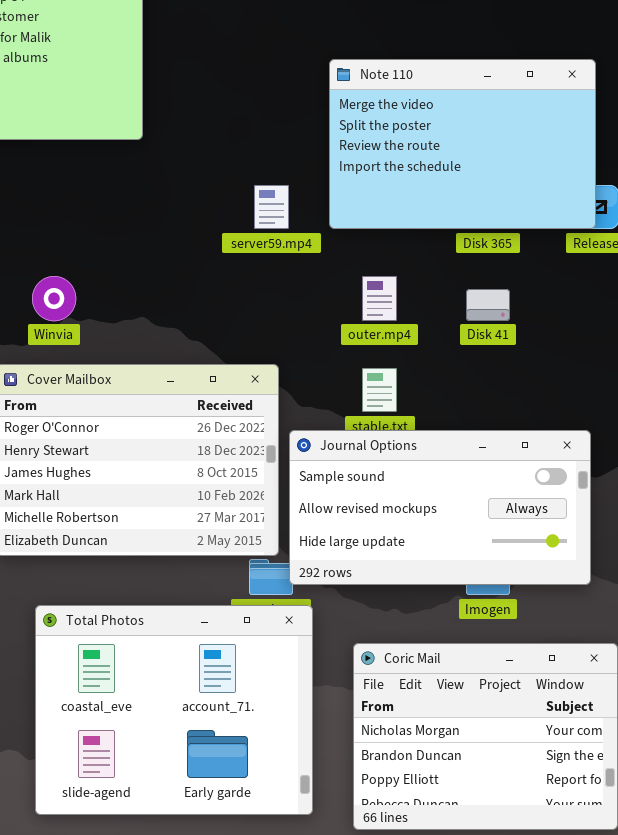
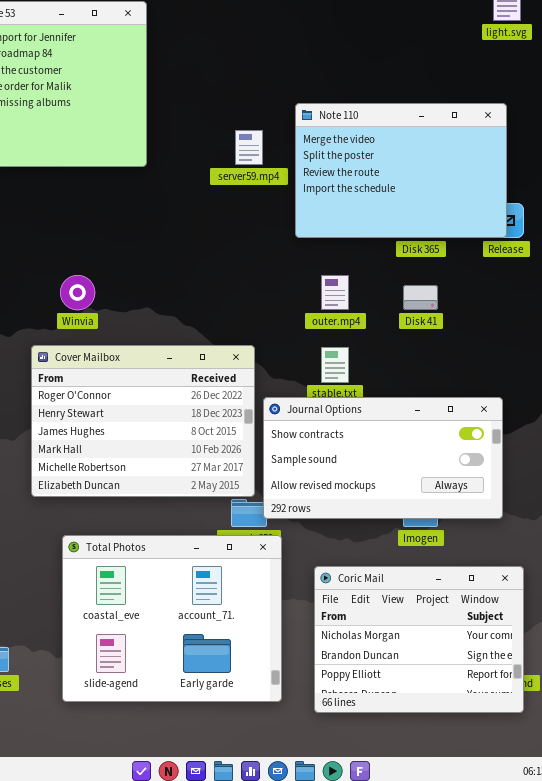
server59.mp4: [254,185,289,229] -> [235,130,263,165], moved
Journal Options: [289,430,591,585] -> [263,397,503,519], scrolled up 1 row

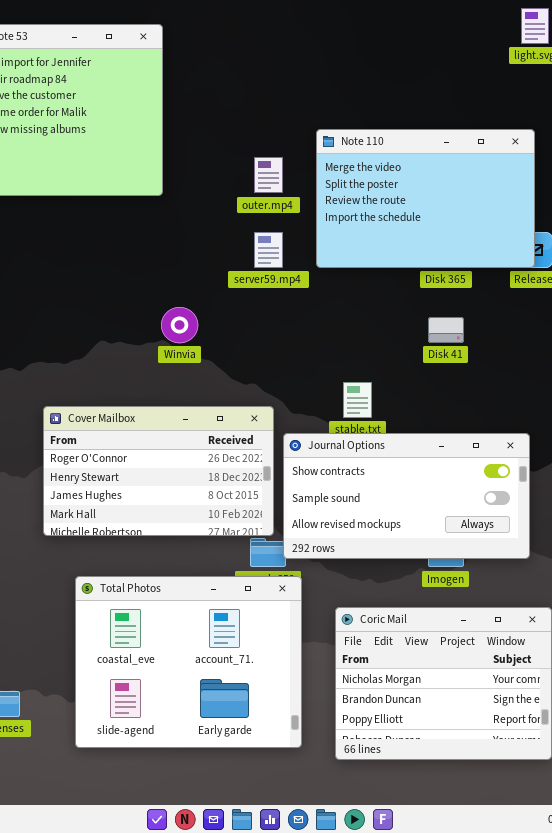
server59.mp4: [235,130,263,165] -> [254,232,283,268], moved
Winvia: [60,275,95,310] -> [161,307,198,343], moved
outer.mp4: [321,275,349,310] -> [254,157,283,193], moved
Cover Mailbox: [31,345,255,497] -> [43,406,274,536], resized

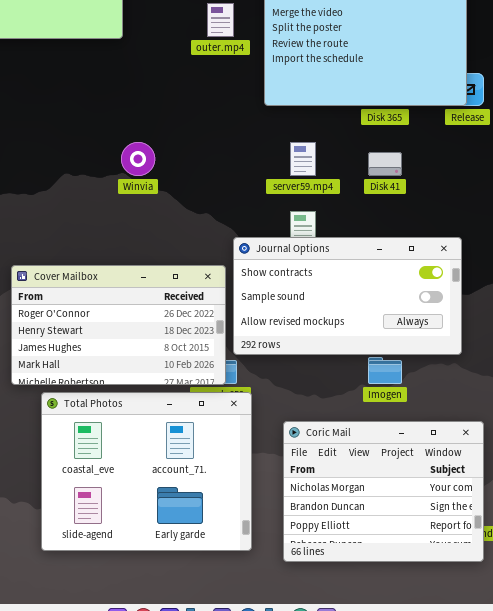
server59.mp4: [254,232,283,268] -> [290,142,316,176], moved
Cover Mailbox: [43,406,274,536] -> [11,265,226,385], moved
Journal Options: [283,433,530,559] -> [233,237,462,355], moved

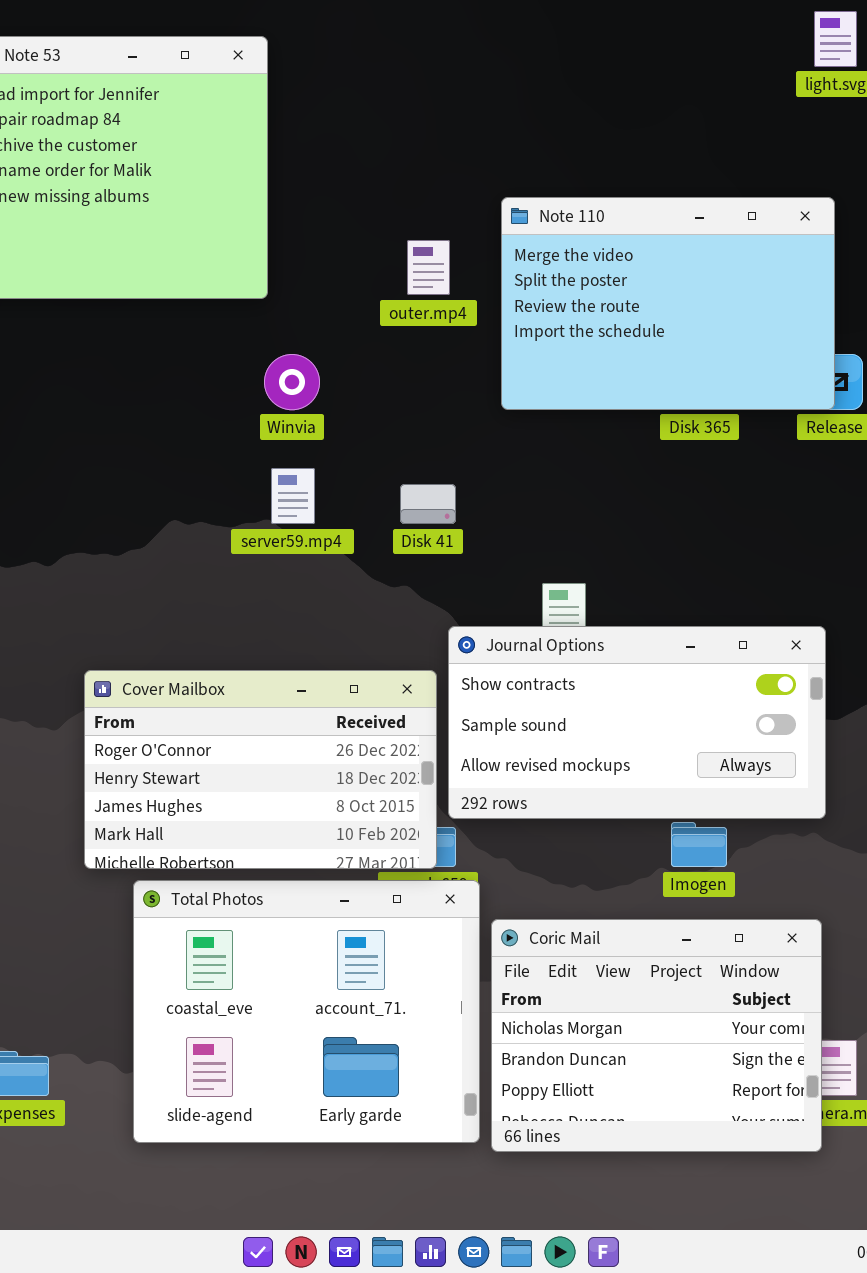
Winvia: [121,142,155,176] -> [264,354,320,410], moved
server59.mp4: [290,142,316,176] -> [271,468,315,524], moved
Disk 41: [368,152,402,176] -> [400,484,456,524], moved
Coric Mail: [283,421,484,562] -> [491,919,822,1152], moved

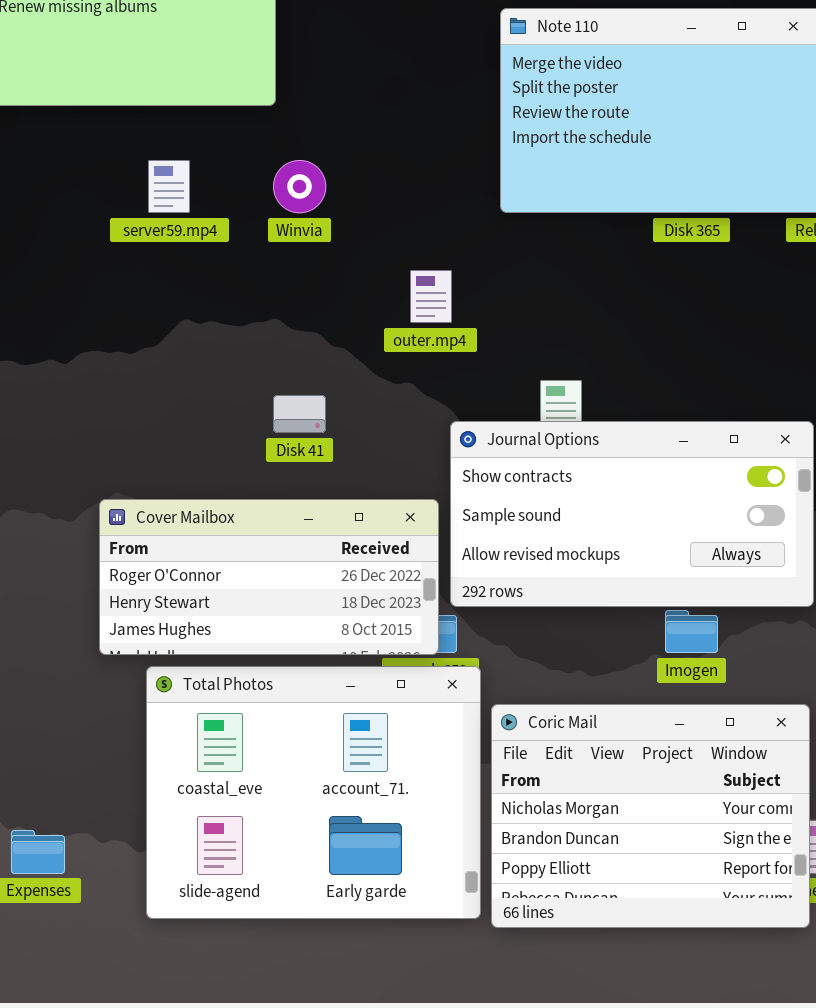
outer.mp4: [407,240,450,295] -> [410,270,452,323], moved
server59.mp4: [271,468,315,524] -> [148,160,190,213], moved
Disk 41: [400,484,456,524] -> [273,395,326,433], moved
Cover Mailbox: [84,670,437,869] -> [99,499,439,655], resized

